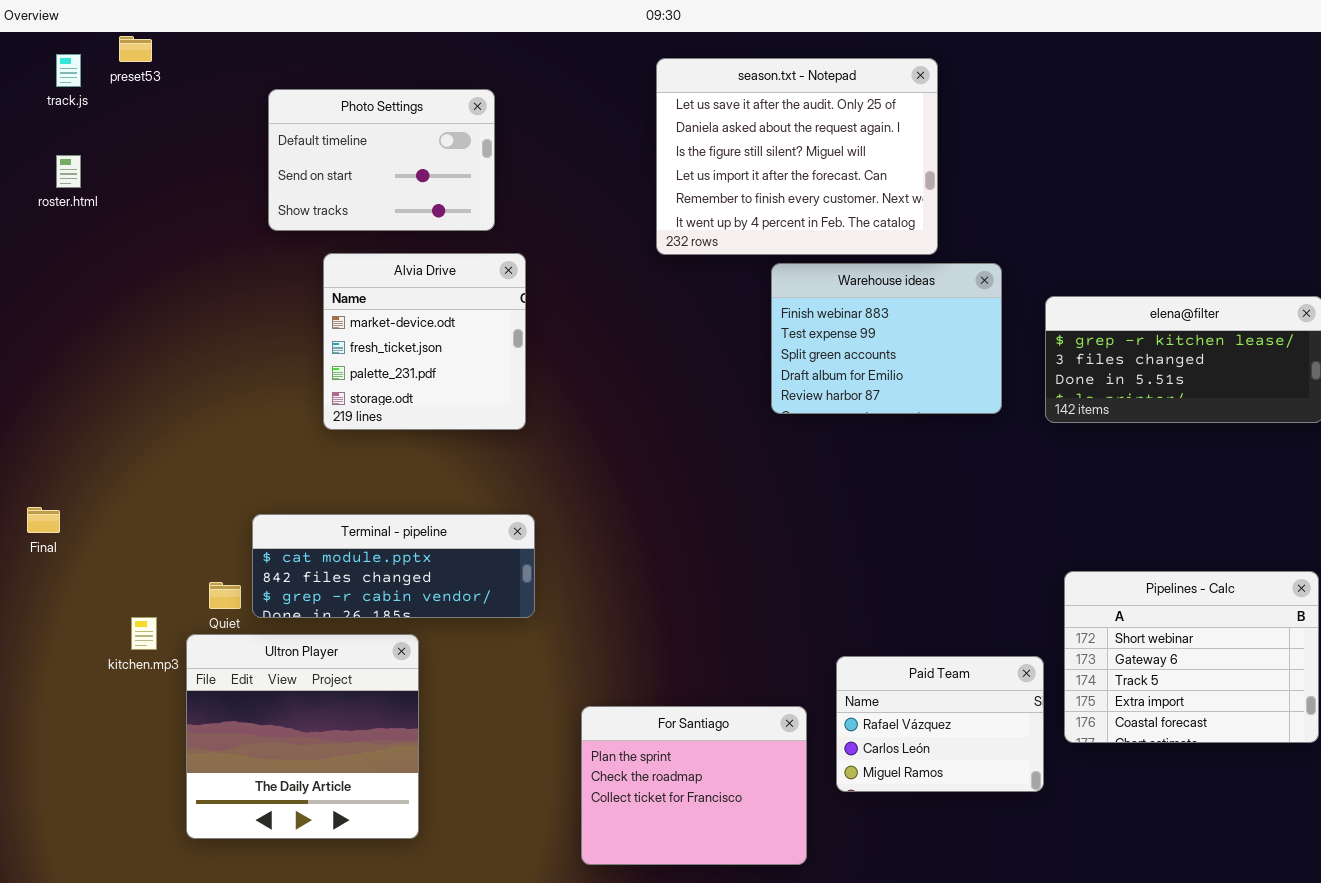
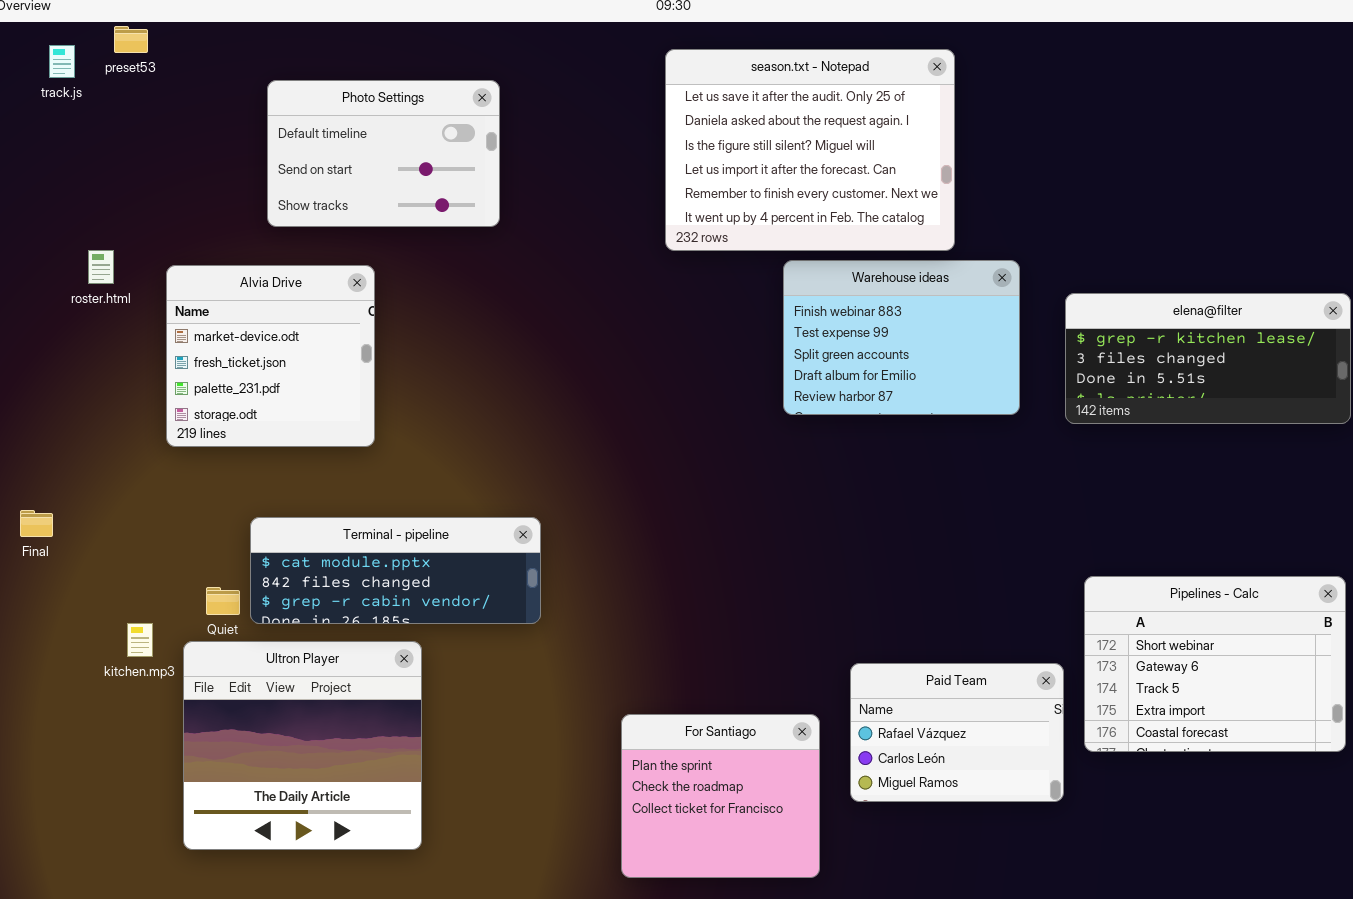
roster.html: [56,155,81,188] -> [88,250,114,284], moved
Alvia Drive: [323,253,526,430] -> [166,265,375,447], moved
For Santiago: [581,706,807,865] -> [621,714,820,878], resized

